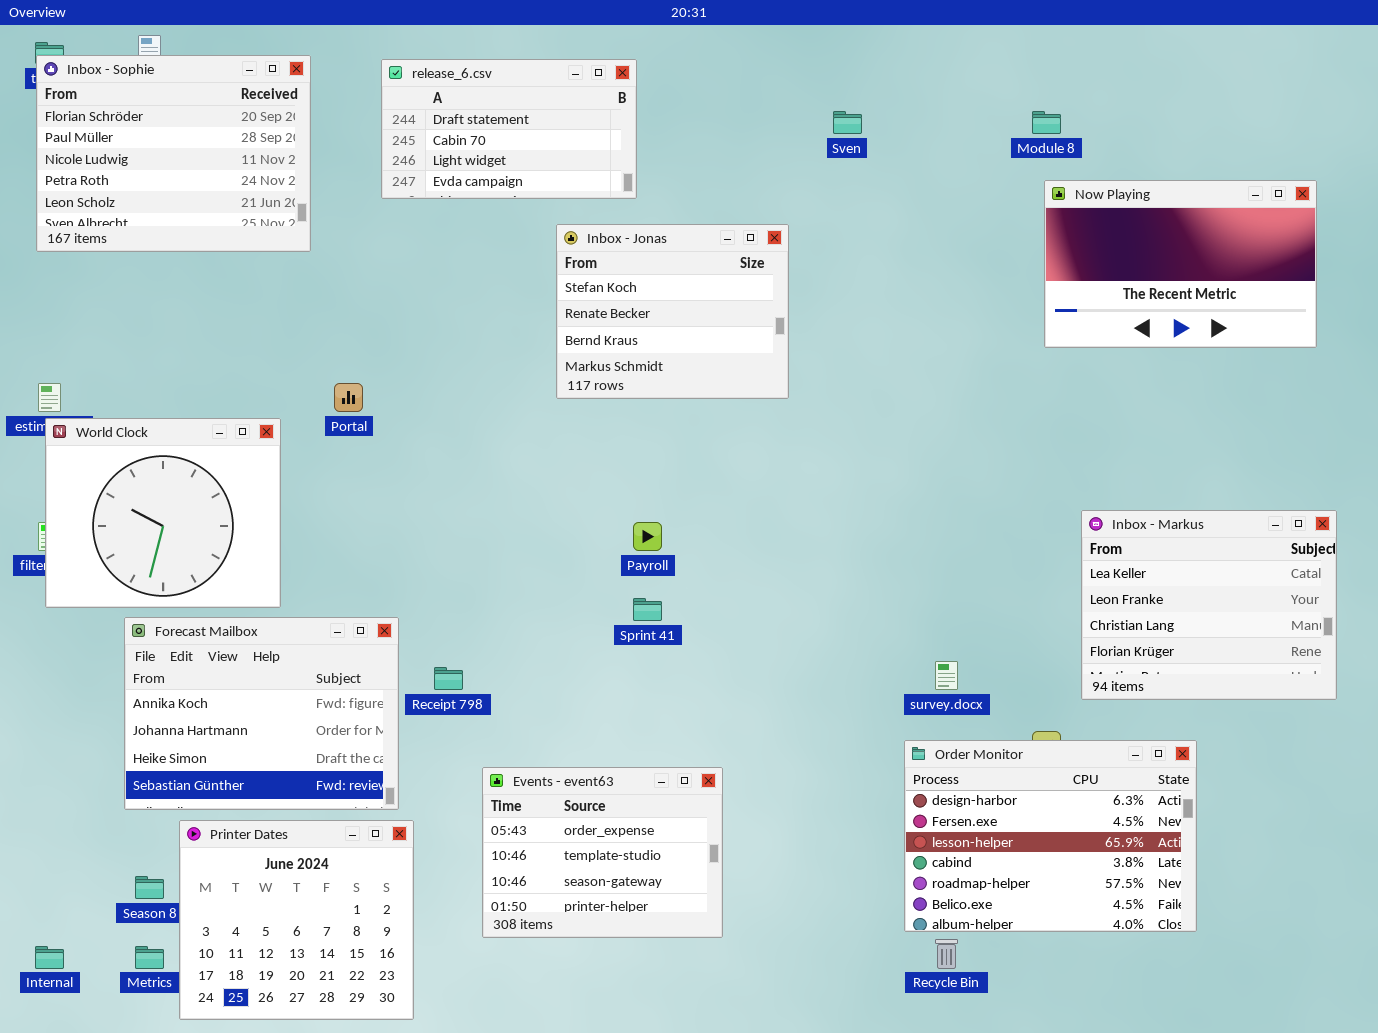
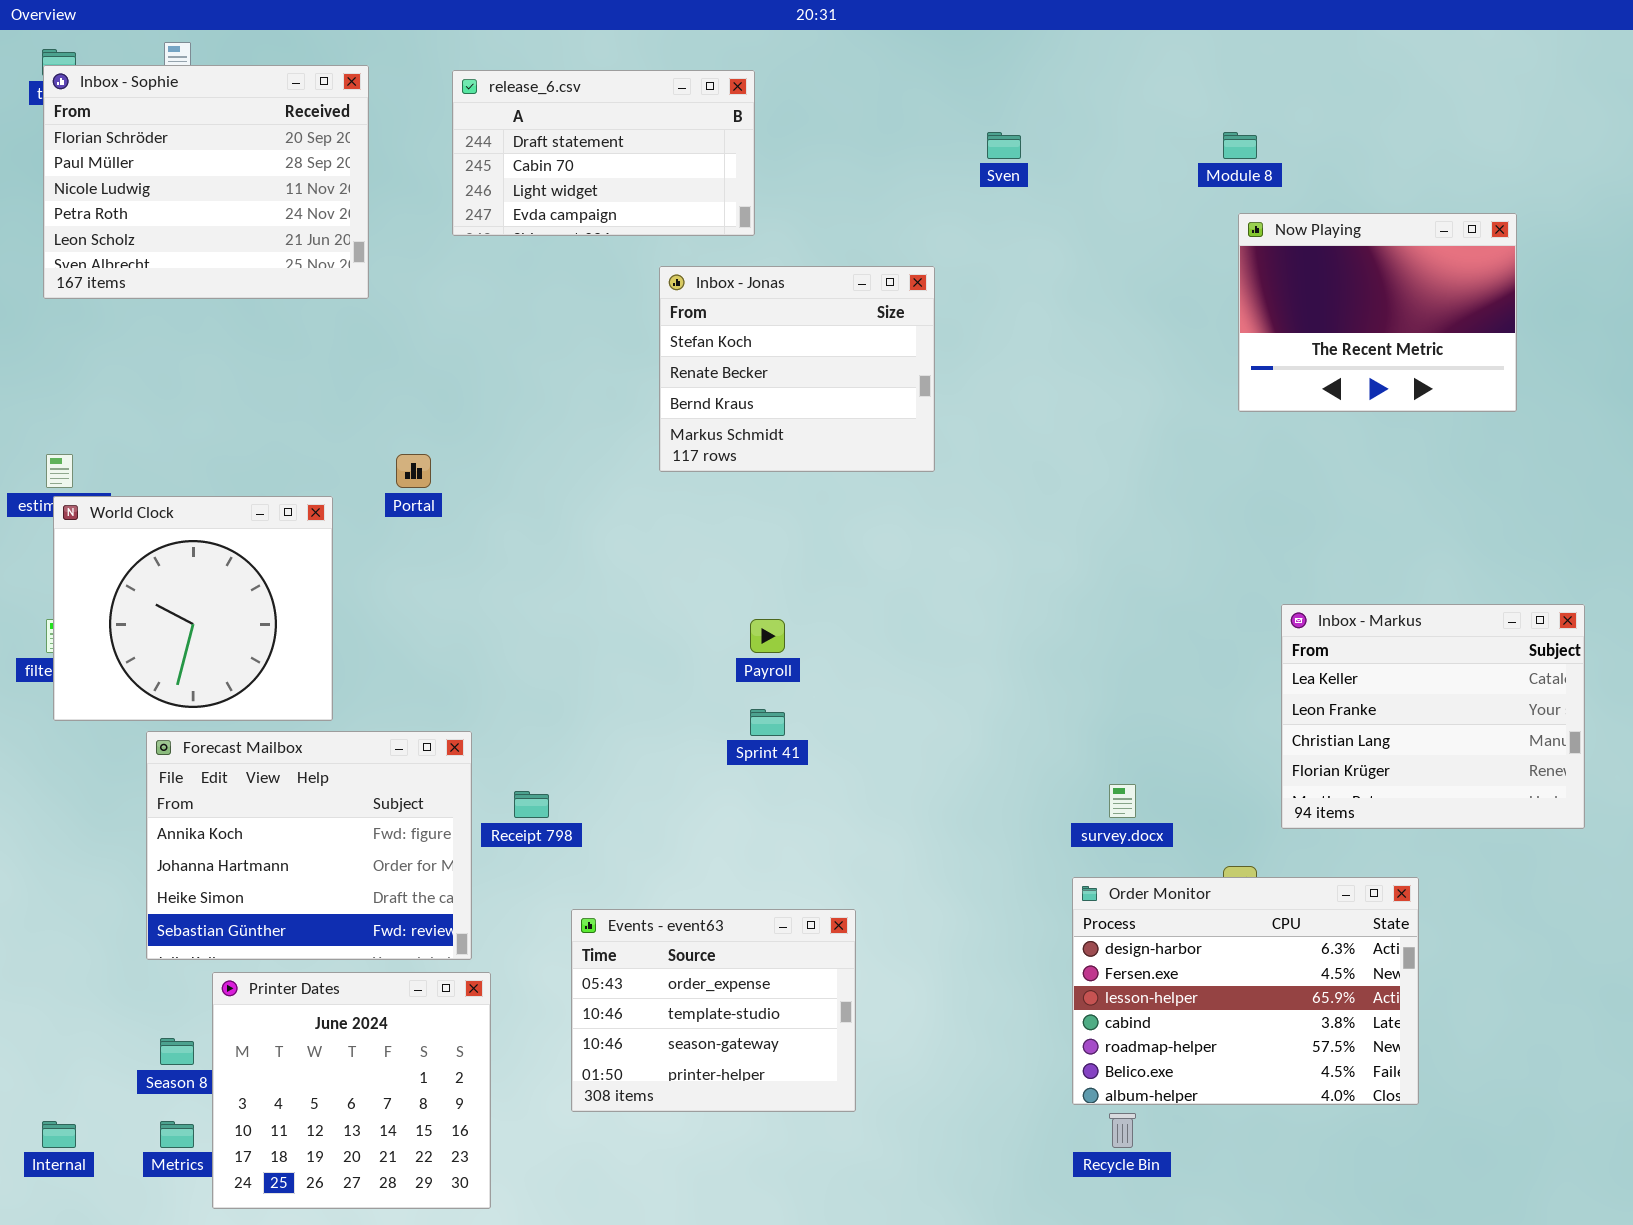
Now Playing: [1044,180,1317,348] -> [1238,213,1517,412], resized

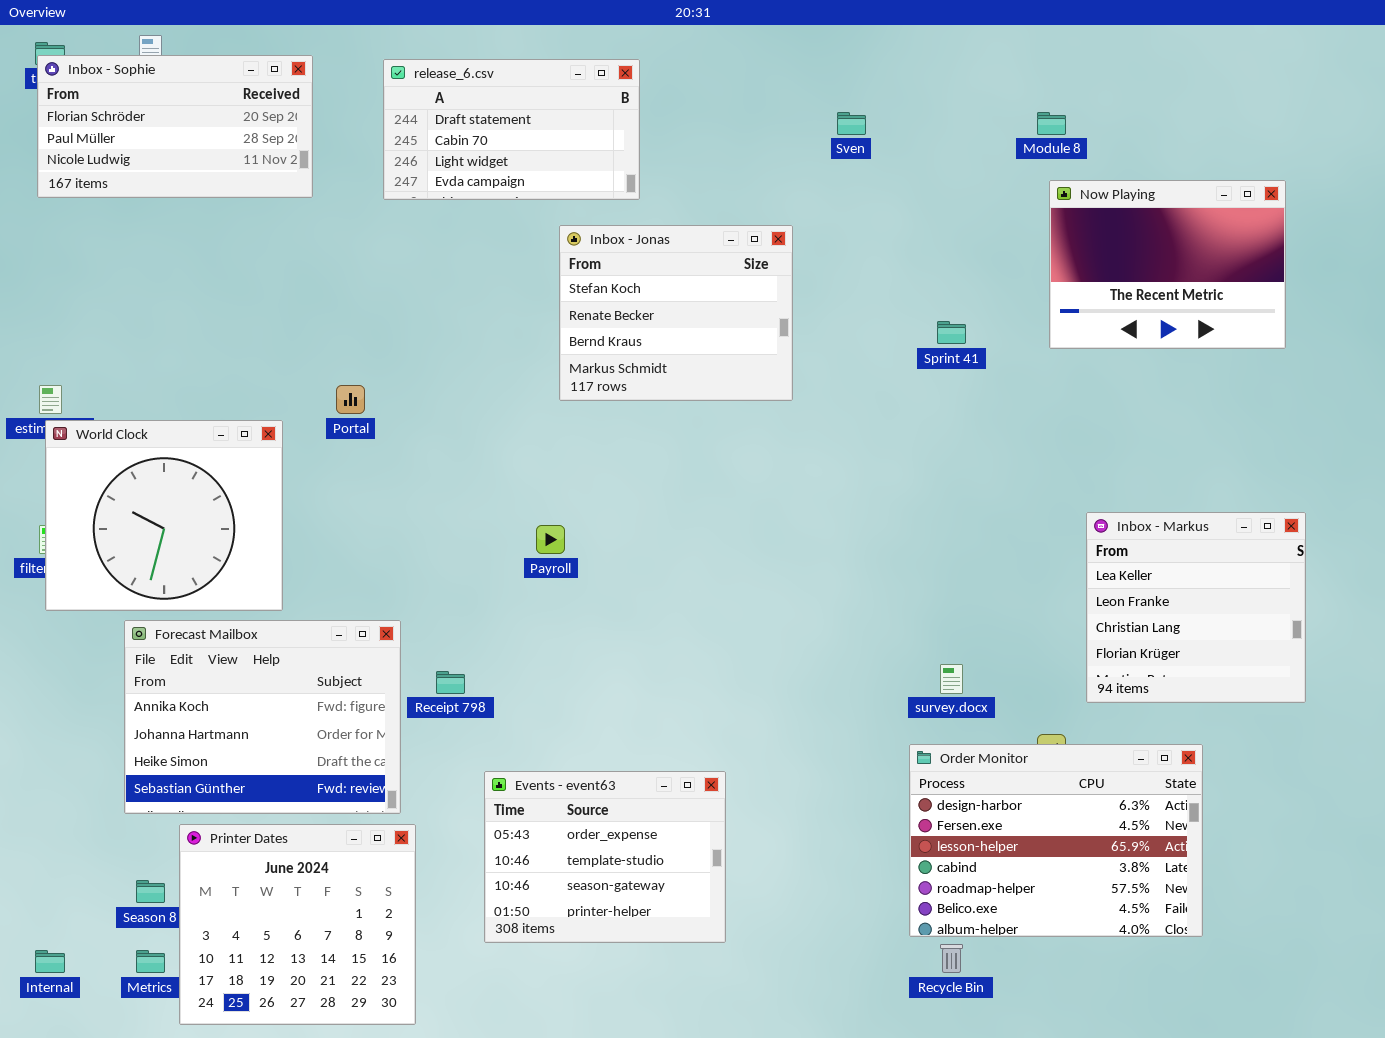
Inbox - Sophie: [43,65,369,299] -> [37,55,313,198], resized
Inbox - Markus: [1281,604,1585,829] -> [1086,512,1306,703], resized
Payroll: [750,619,785,653] -> [536,525,565,554], moved
Sprint 41: [750,709,785,736] -> [937,321,966,344], moved

